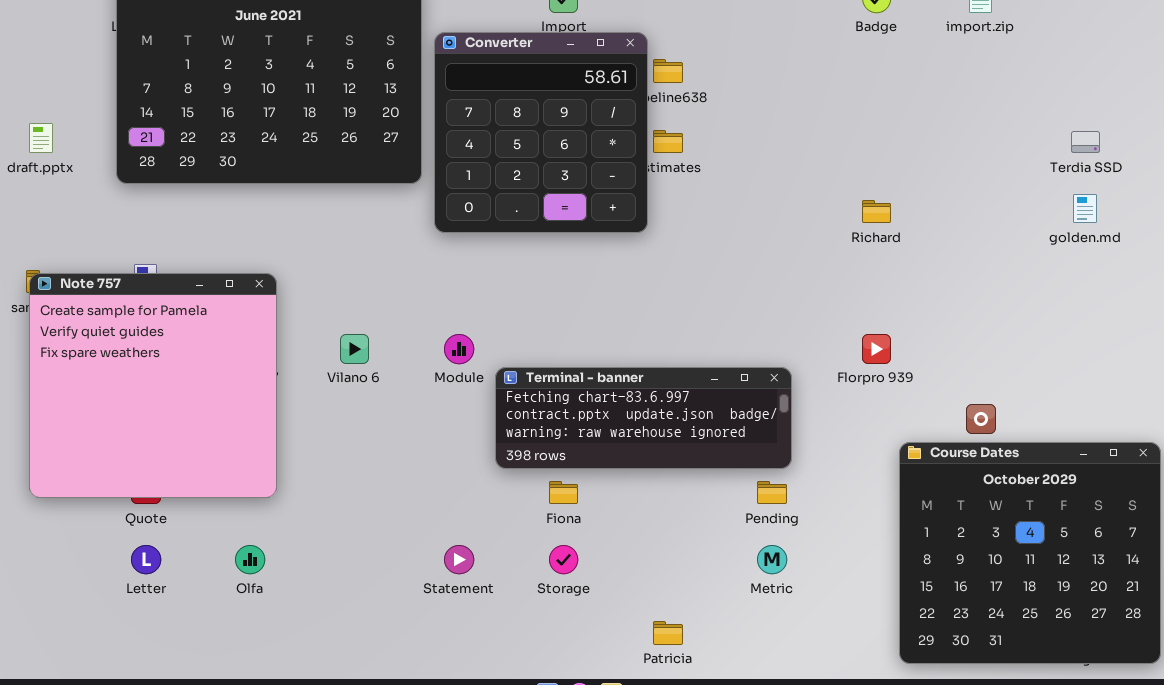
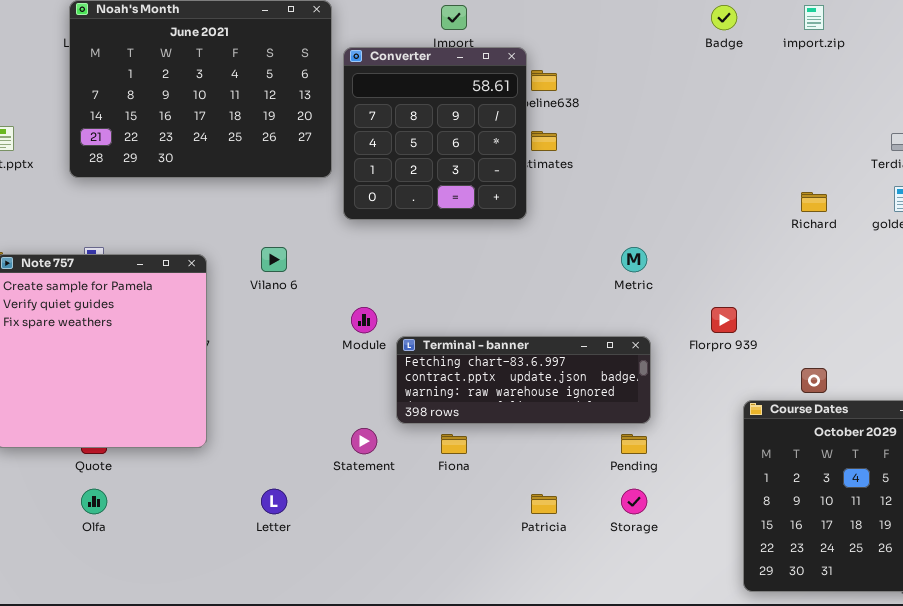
Richard: [862,200,891,223] -> [801,192,827,212], moved
Vilano 6: [340,334,369,364] -> [261,247,287,272], moved
Letter: [131,545,161,574] -> [261,489,287,514], moved
Olfa: [235,545,265,574] -> [81,489,107,514], moved
Statement: [444,545,474,574] -> [351,428,377,454], moved
Storage: [549,545,578,574] -> [621,489,647,514], moved
Metric: [757,545,787,574] -> [621,247,647,272], moved
Patricia: [653,621,683,645] -> [531,494,557,514], moved

